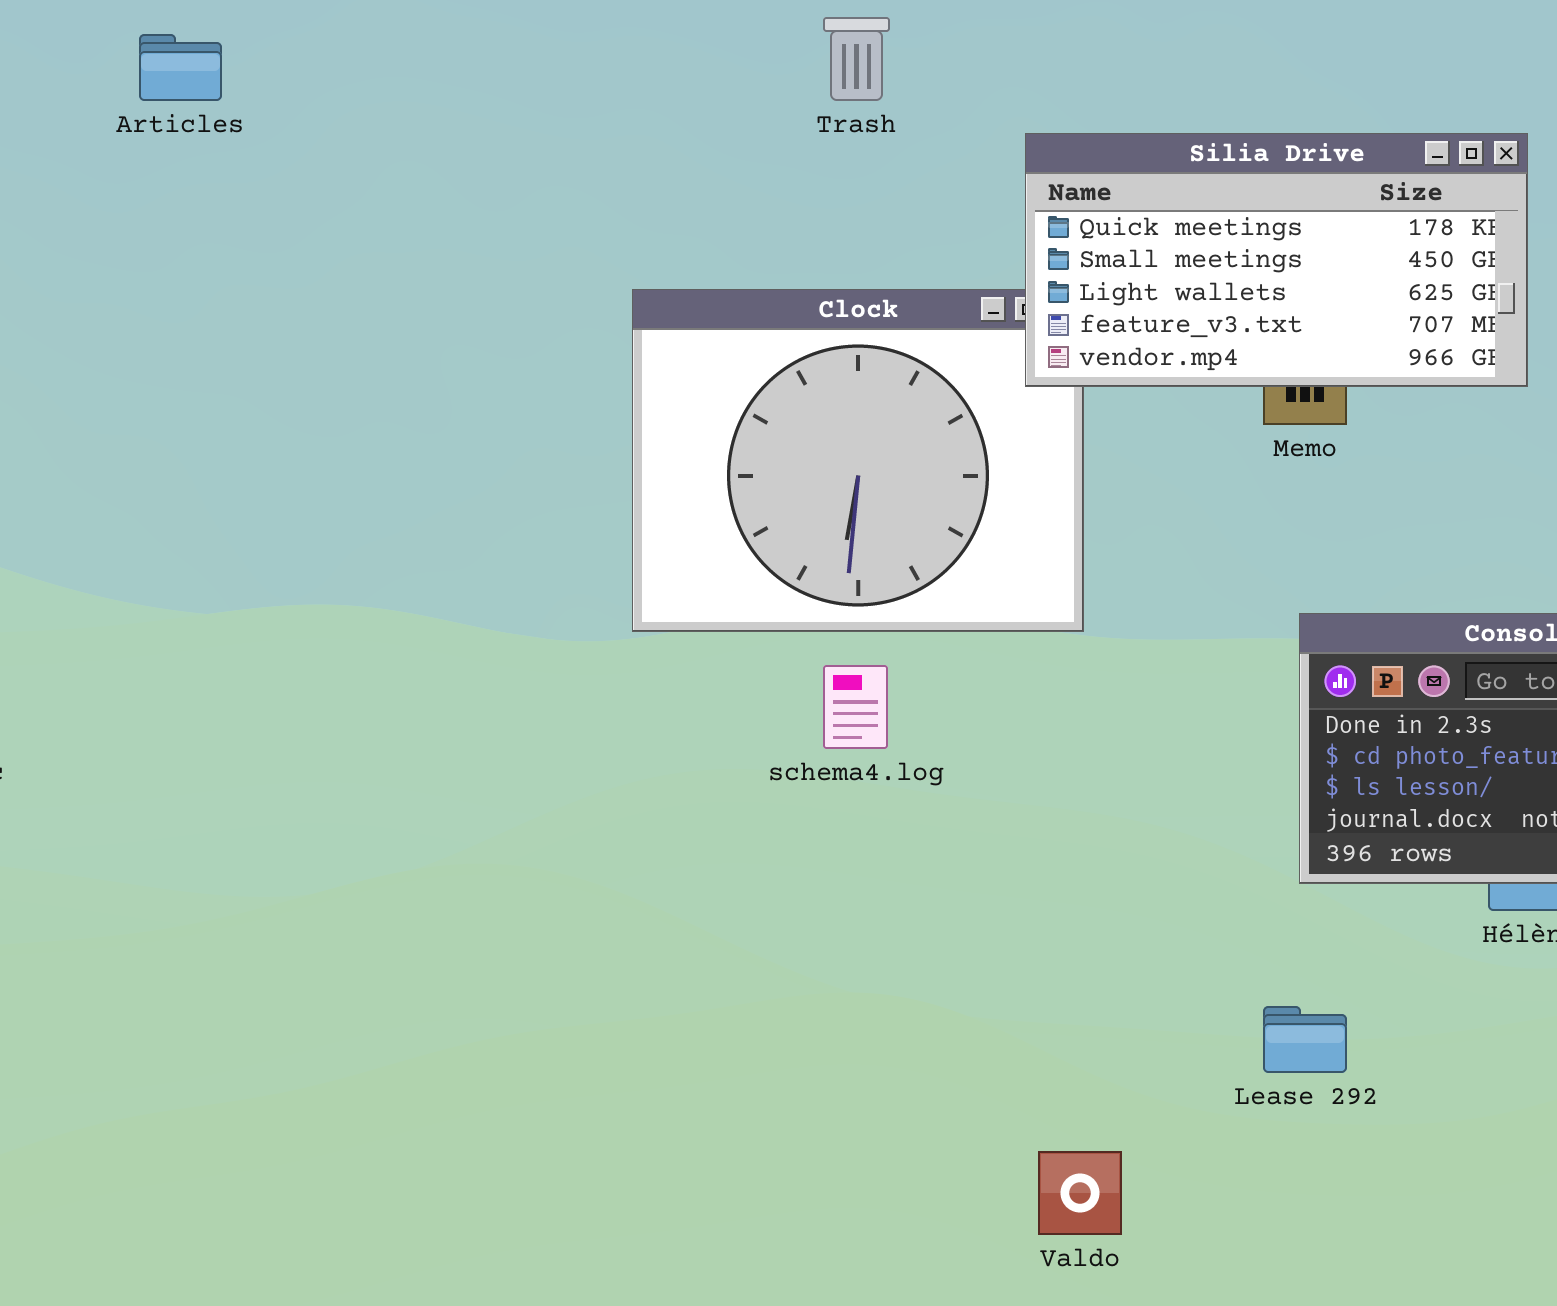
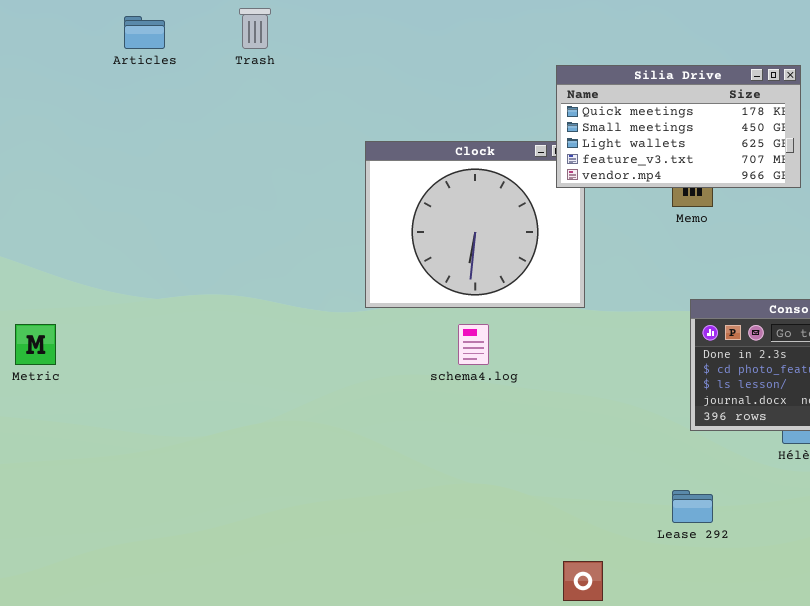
Trash: [823,17,890,101] -> [239,8,271,49], moved

